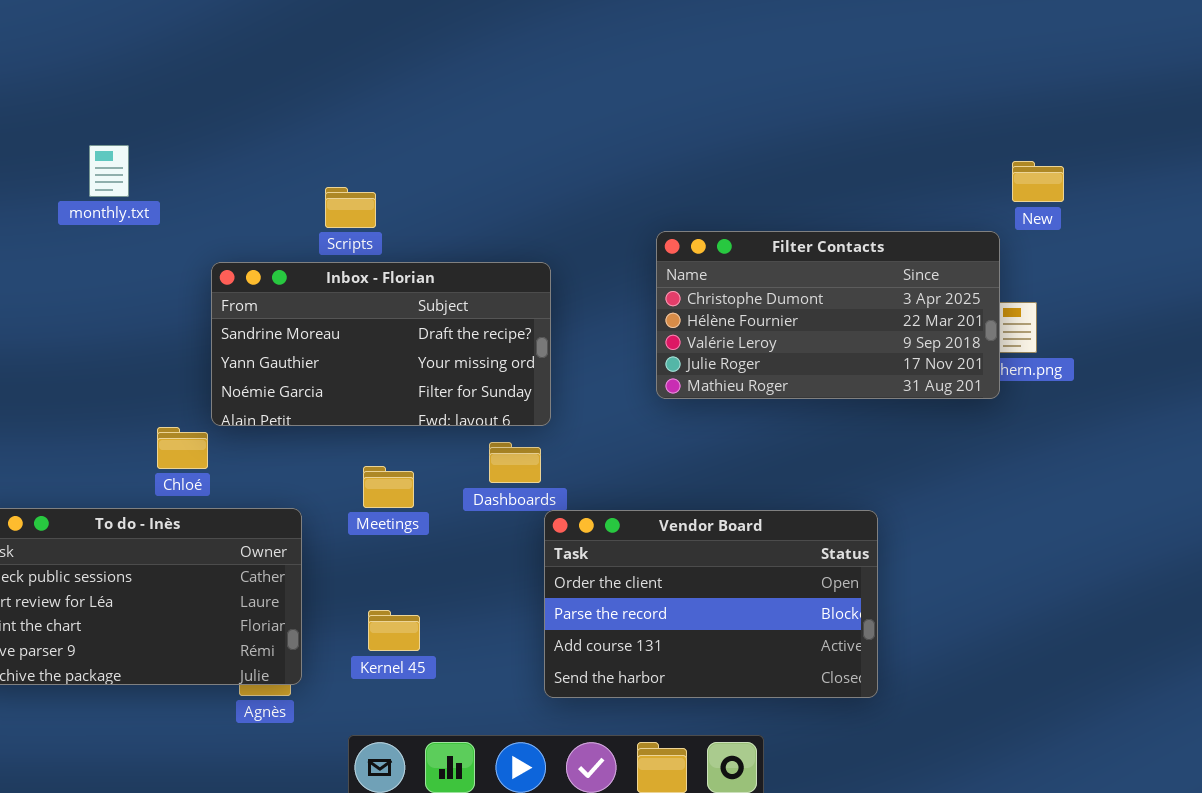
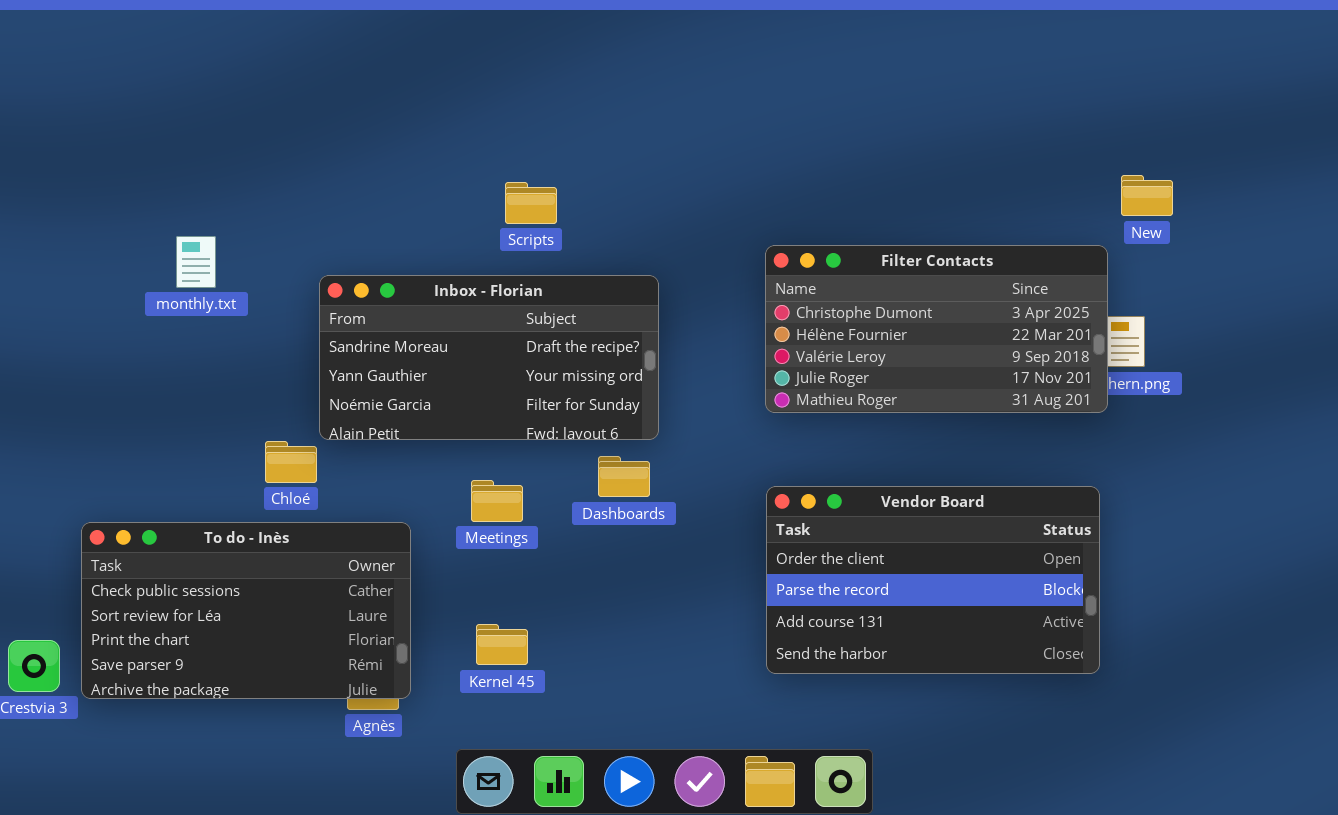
monthly.txt: [89,145,129,197] -> [176,236,216,288], moved
Scripts: [325,187,376,228] -> [505,182,557,224], moved
Vendor Board: [544,510,878,698] -> [766,486,1100,674], moved

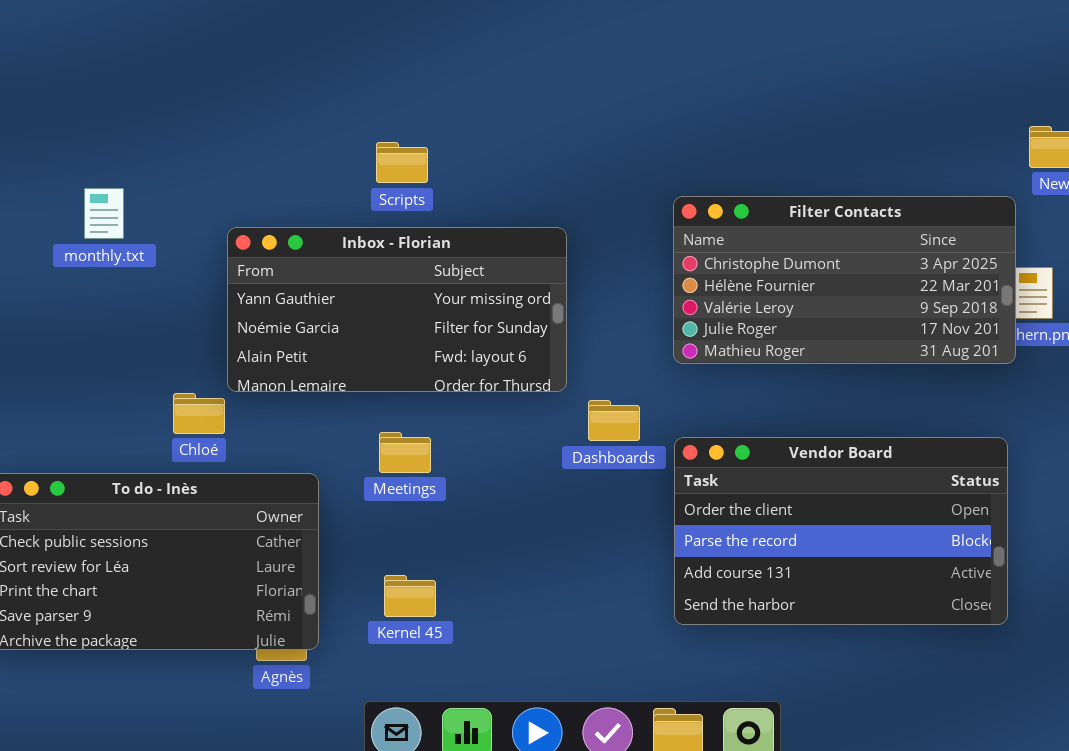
Scripts: [505,182,557,224] -> [376,142,428,183], moved
Inbox - Florian: [319,275,659,440] -> [227,227,567,392], scrolled down 1 row
Dashboards: [598,456,650,497] -> [588,400,640,441], moved

